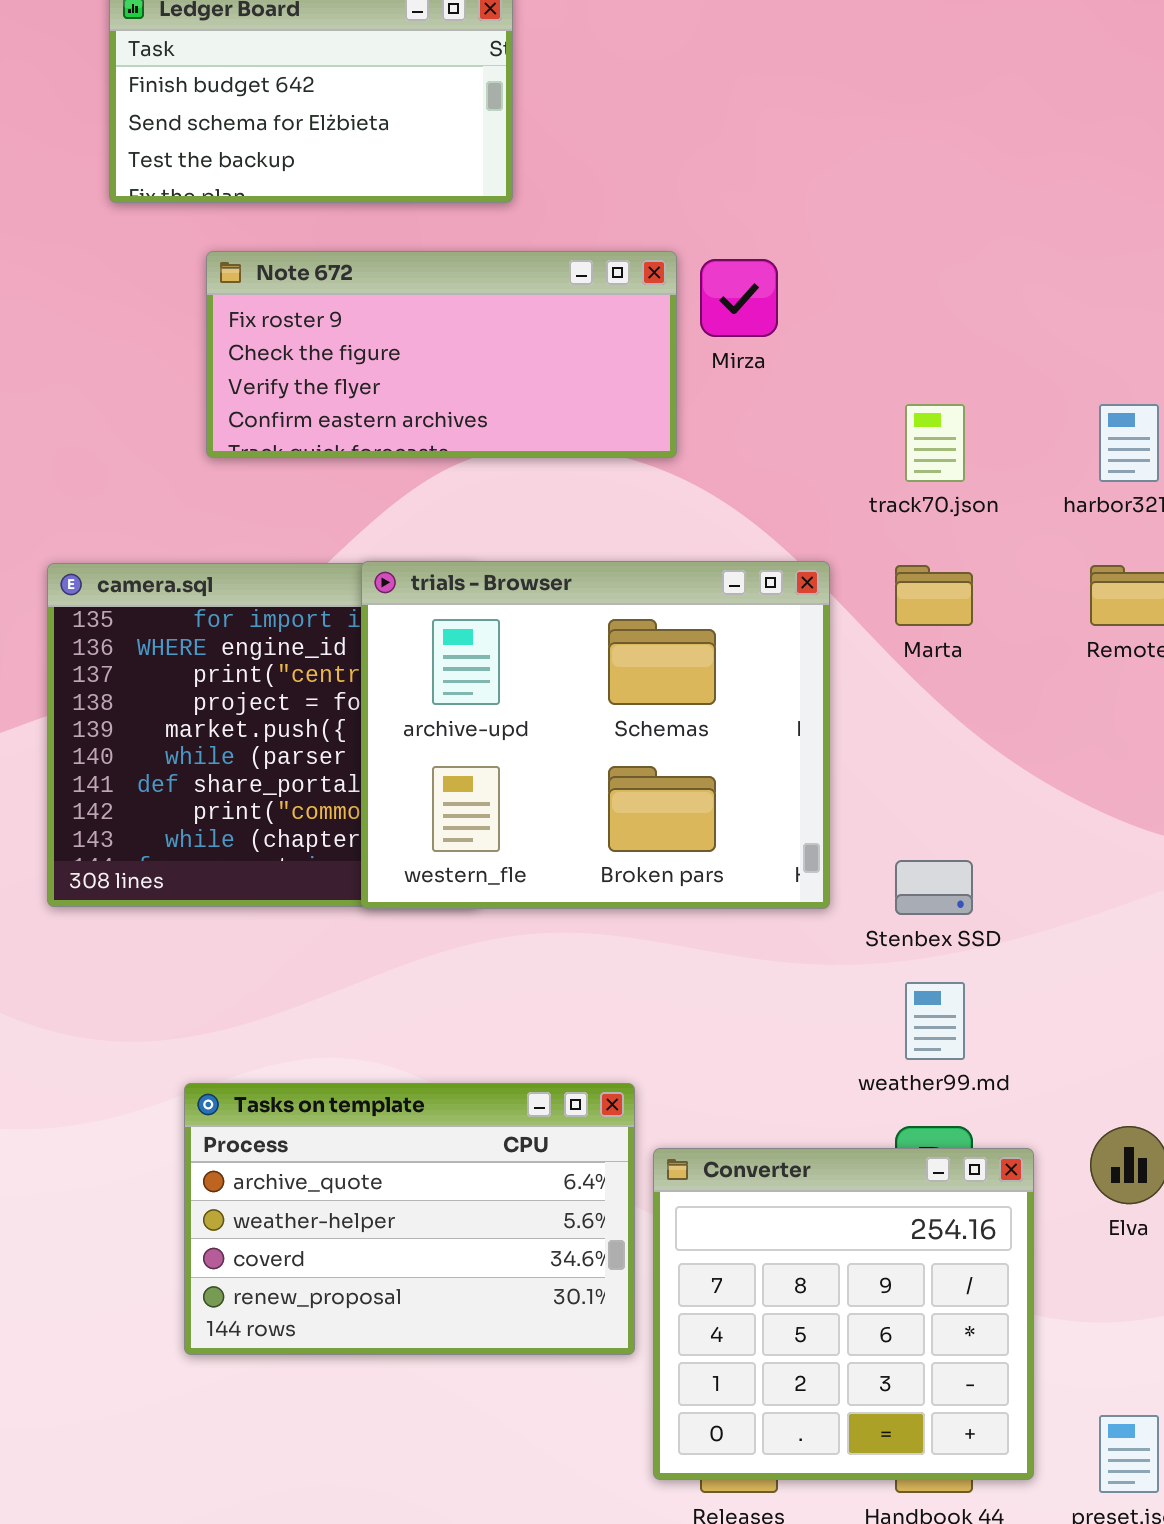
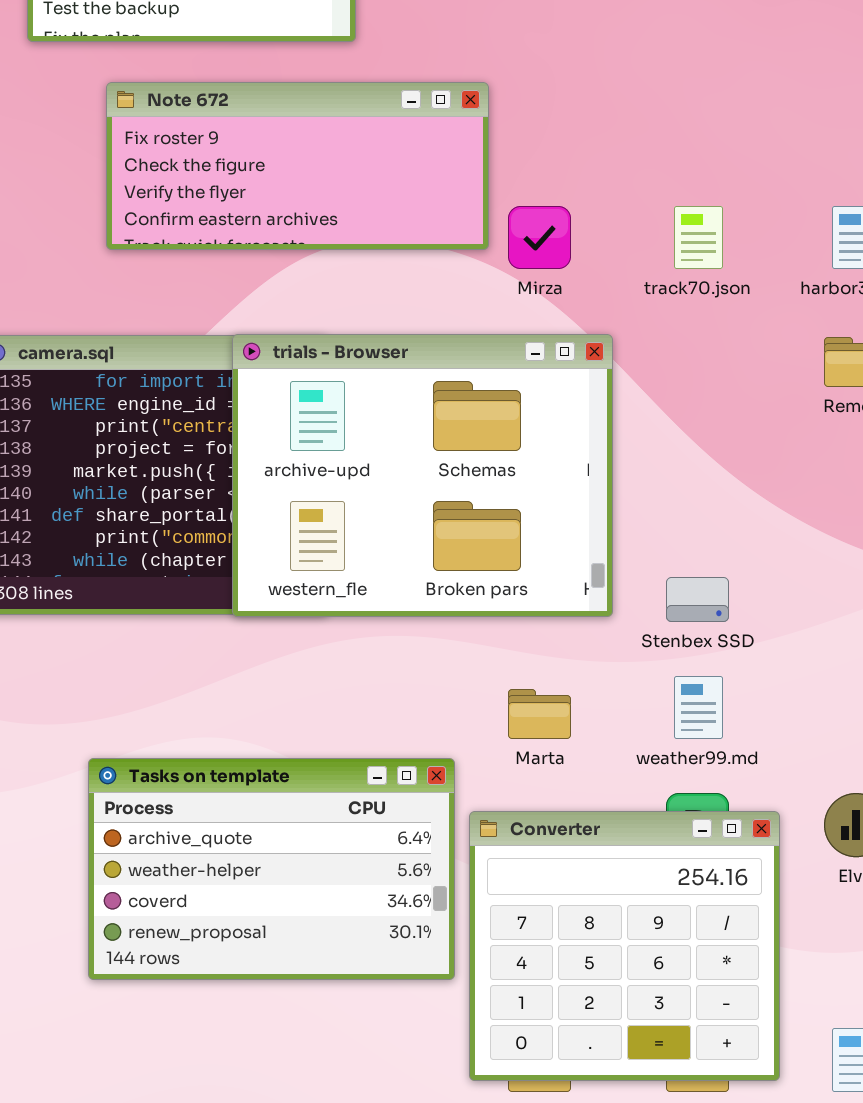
Mirza: [700,259,778,337] -> [508,206,571,269], moved
Marta: [895,565,973,626] -> [508,689,571,739], moved

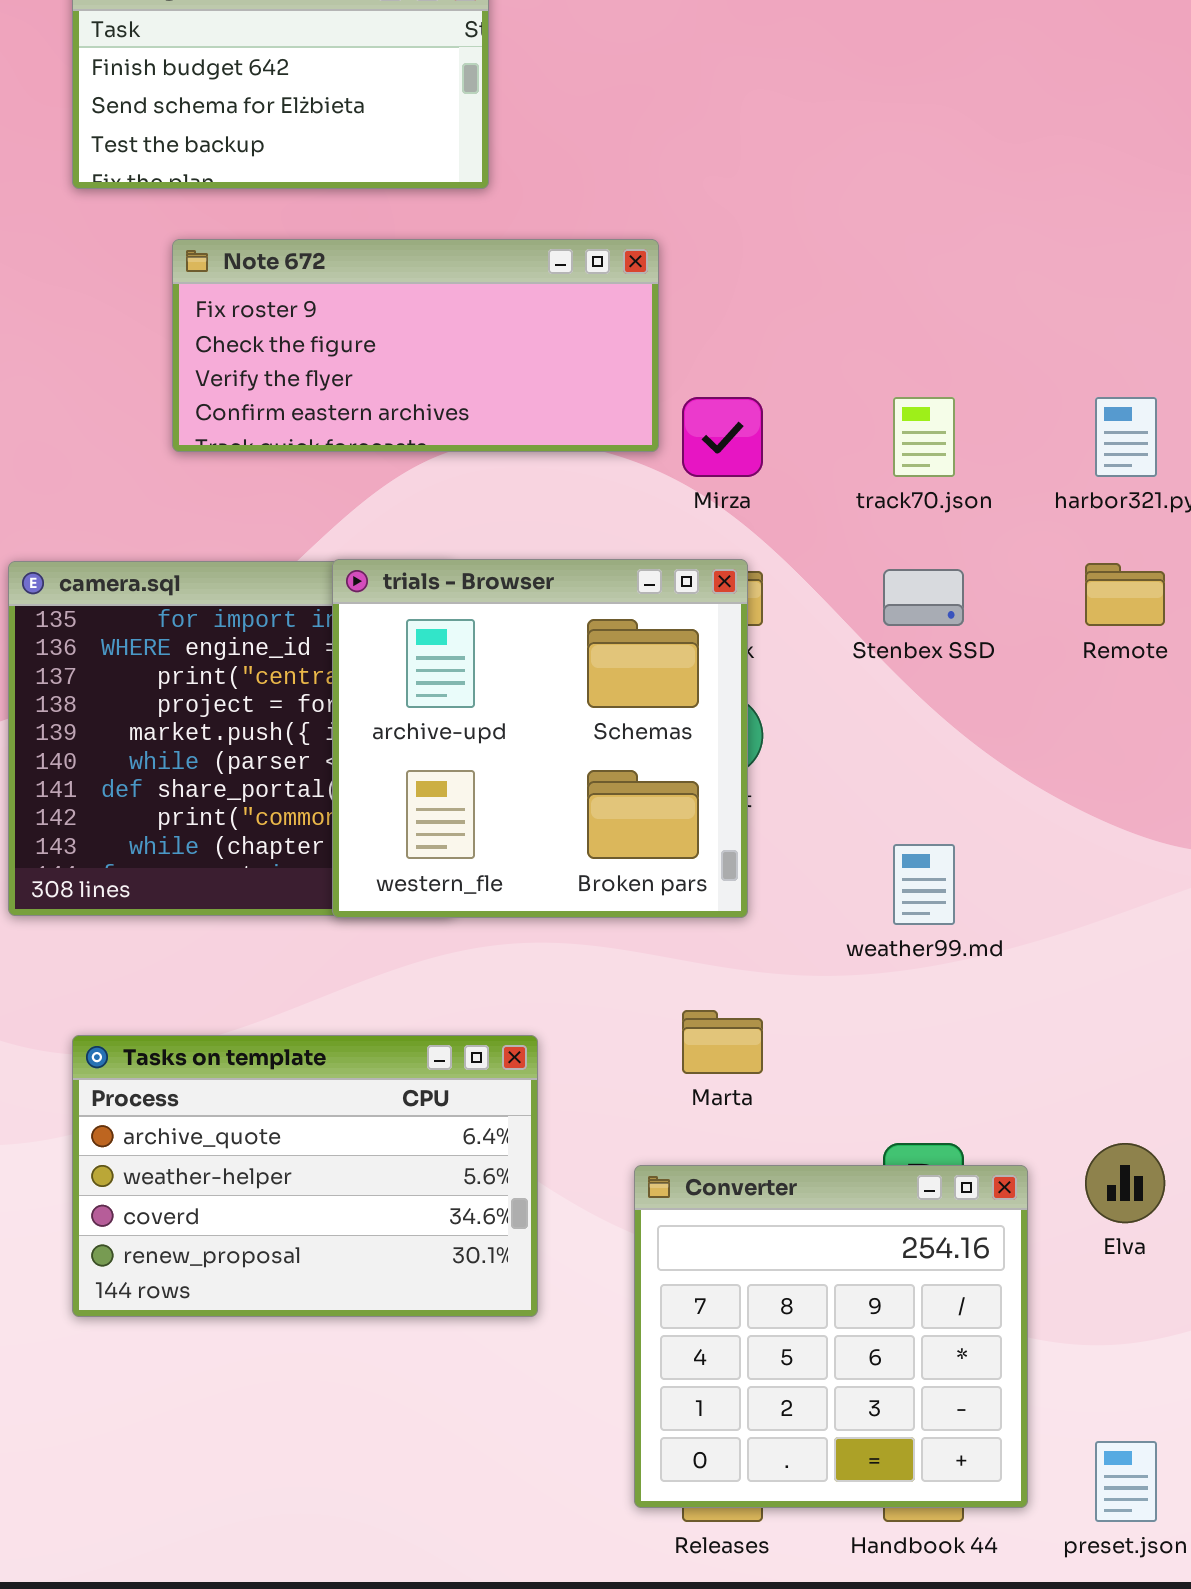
trials - Browser: [232,334,613,617] -> [332,559,748,918], resized
Stenbex SSD: [666,577,729,622] -> [883,569,964,626], moved
weather99.md: [674,676,723,739] -> [893,844,955,925], moved
Tasks on template: [88,758,455,980] -> [72,1035,538,1317], moved

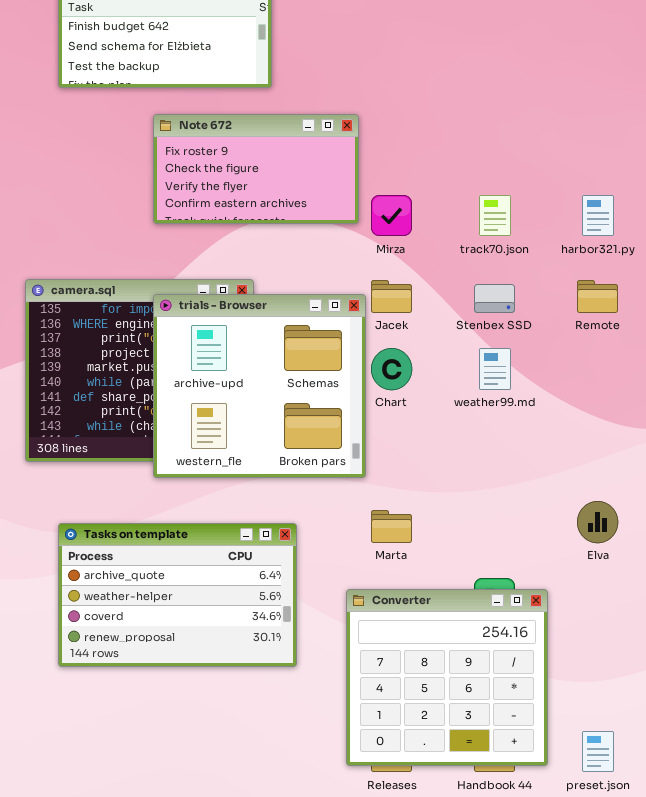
Note 672: [172,239,659,452] -> [153,114,359,224], resized
trials - Browser: [332,559,748,918] -> [153,294,366,478], moved
weather99.md: [893,844,955,925] -> [479,348,511,390], moved
Elva: [1085,1143,1165,1223] -> [577,501,618,543], moved

